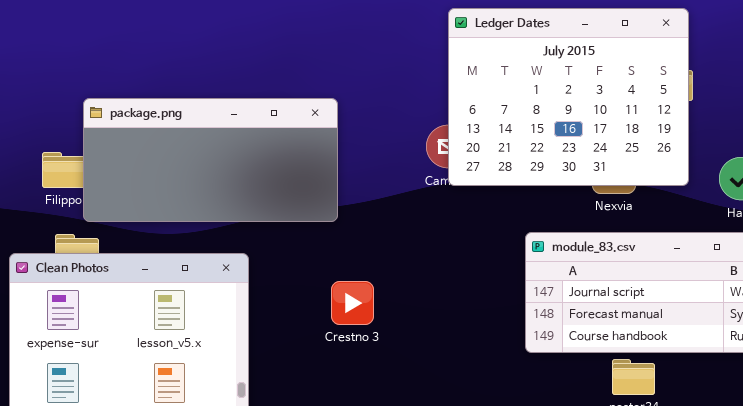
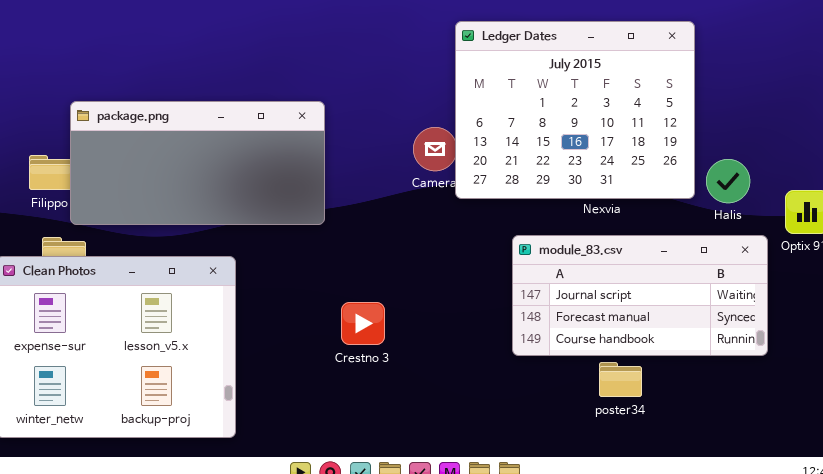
Ledger Dates: [448,8,689,186] -> [455,21,695,199], moved
Crestno 3: [331,281,374,325] -> [341,302,385,345], moved

